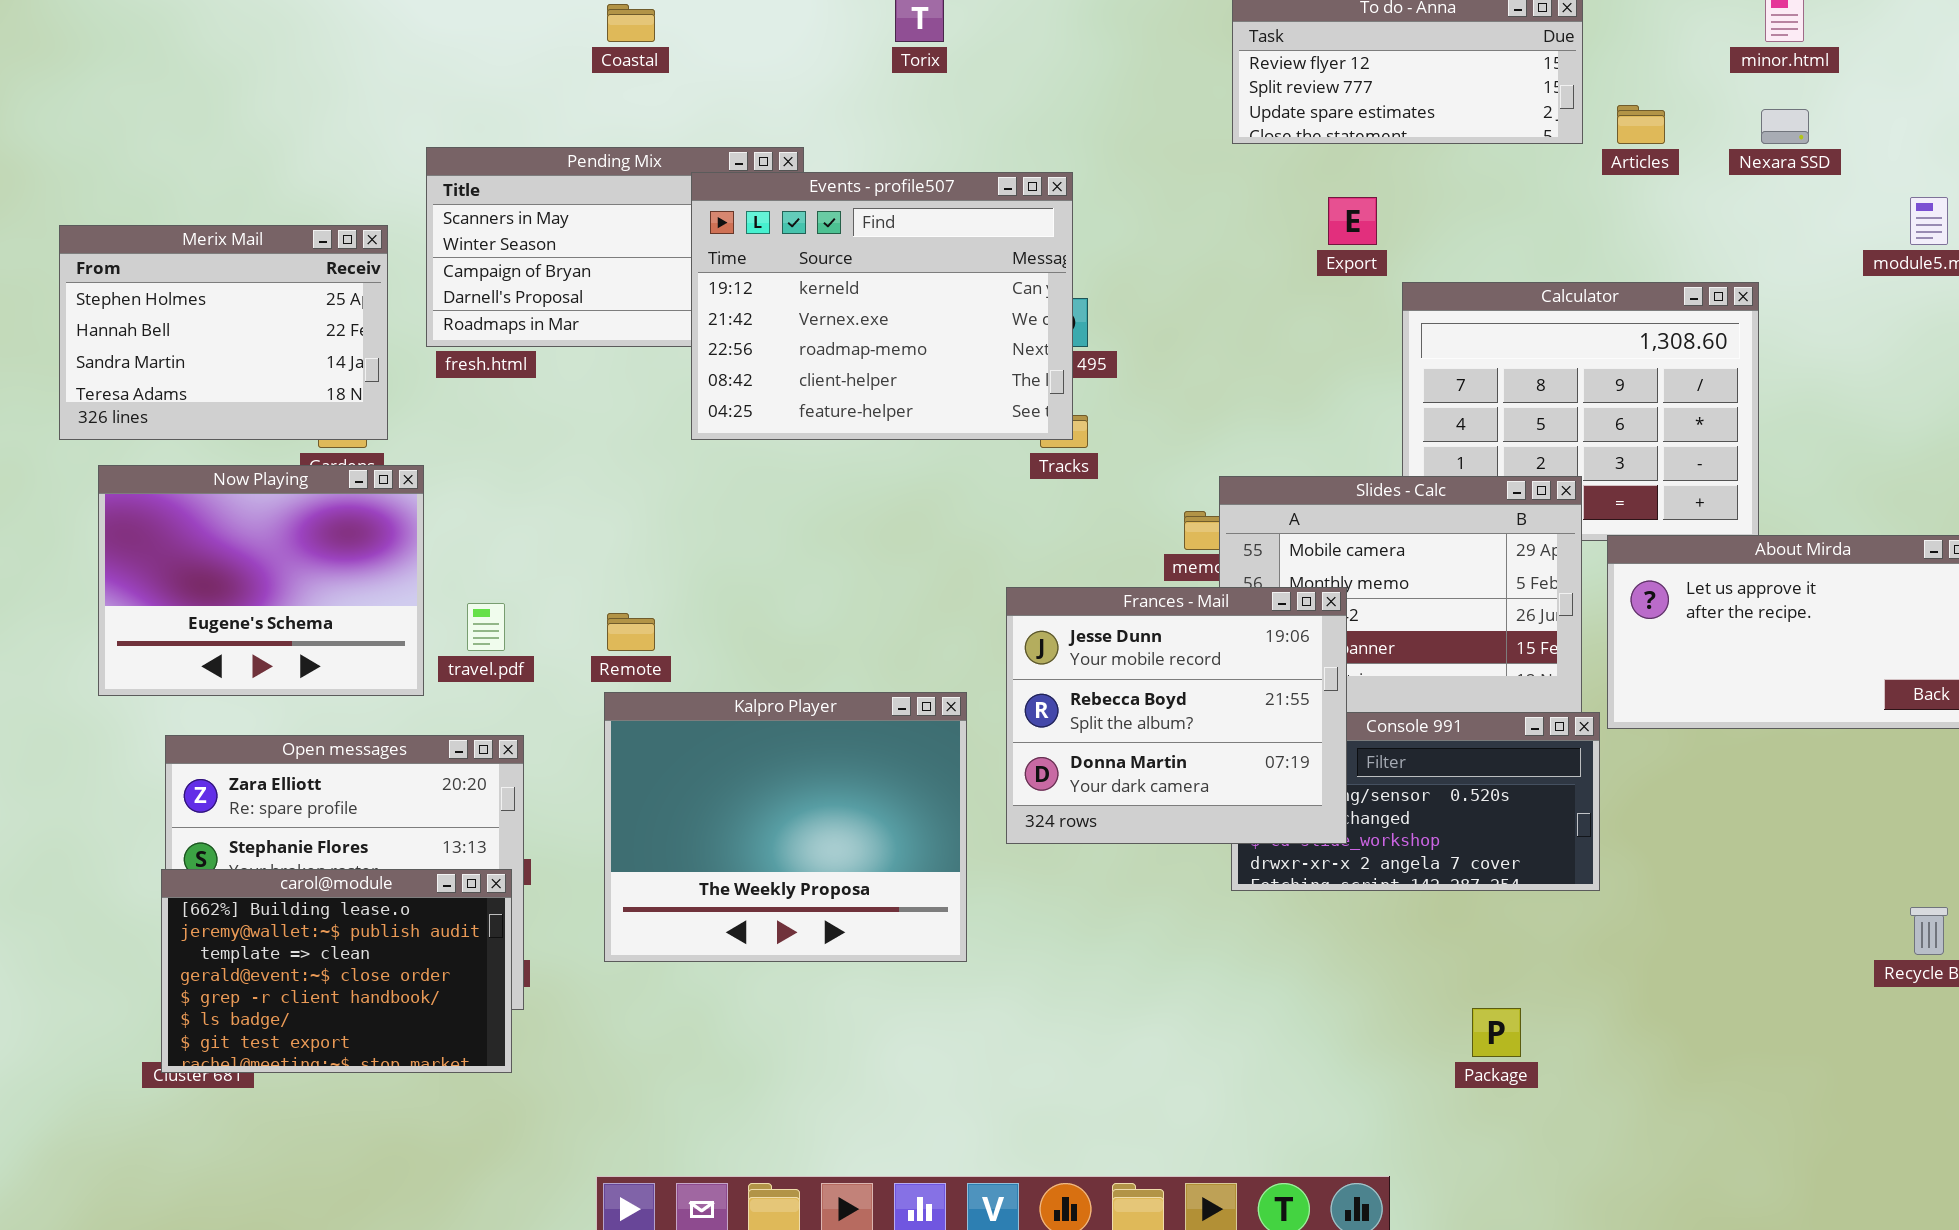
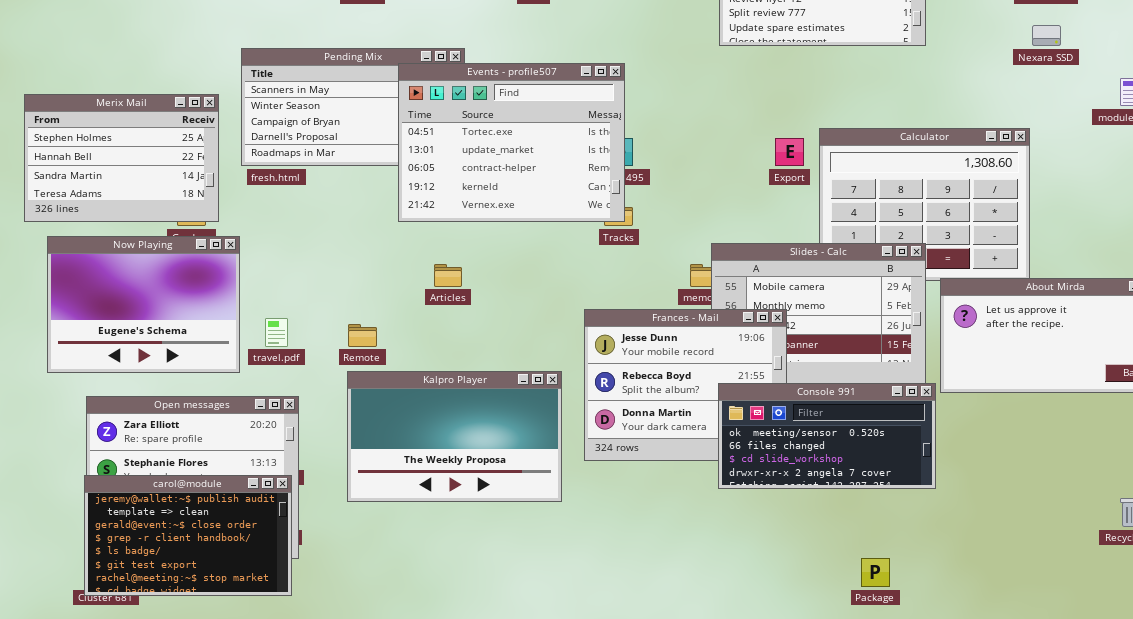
Articles: [1617,105,1665,144] -> [434,264,462,287], moved
Events - profile507: [691,172,1073,440] -> [398,63,625,222], scrolled up 3 rows
Export: [1328,197,1377,245] -> [775,138,804,166], moved
Kalpro Player: [604,692,967,962] -> [347,371,562,502], resized
Console 991: [1231,712,1600,891] -> [718,383,936,489], raised
carol@module: [161,869,512,1073] -> [84,475,292,596], scrolled down 1 row

